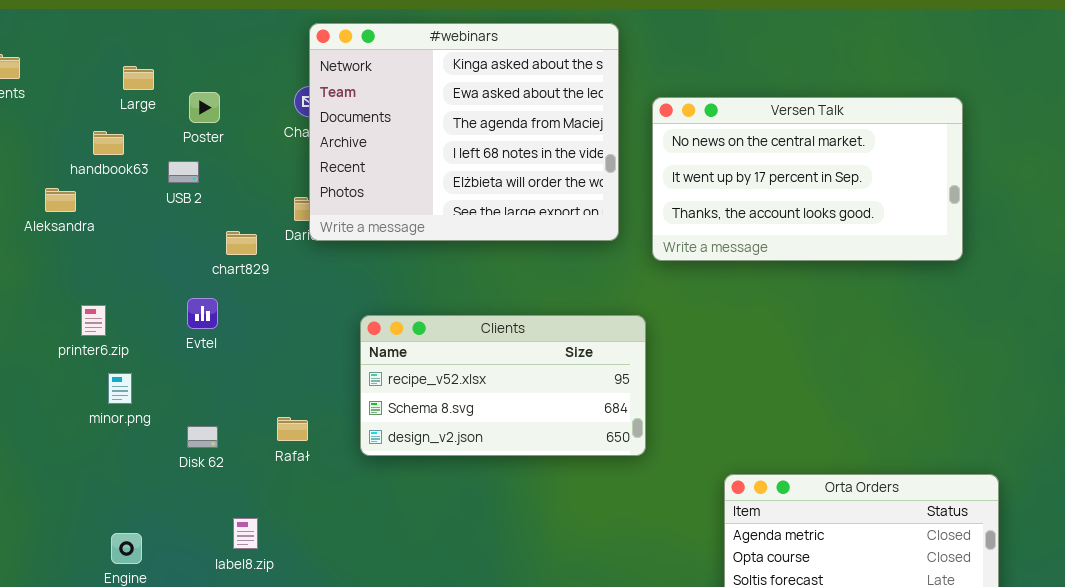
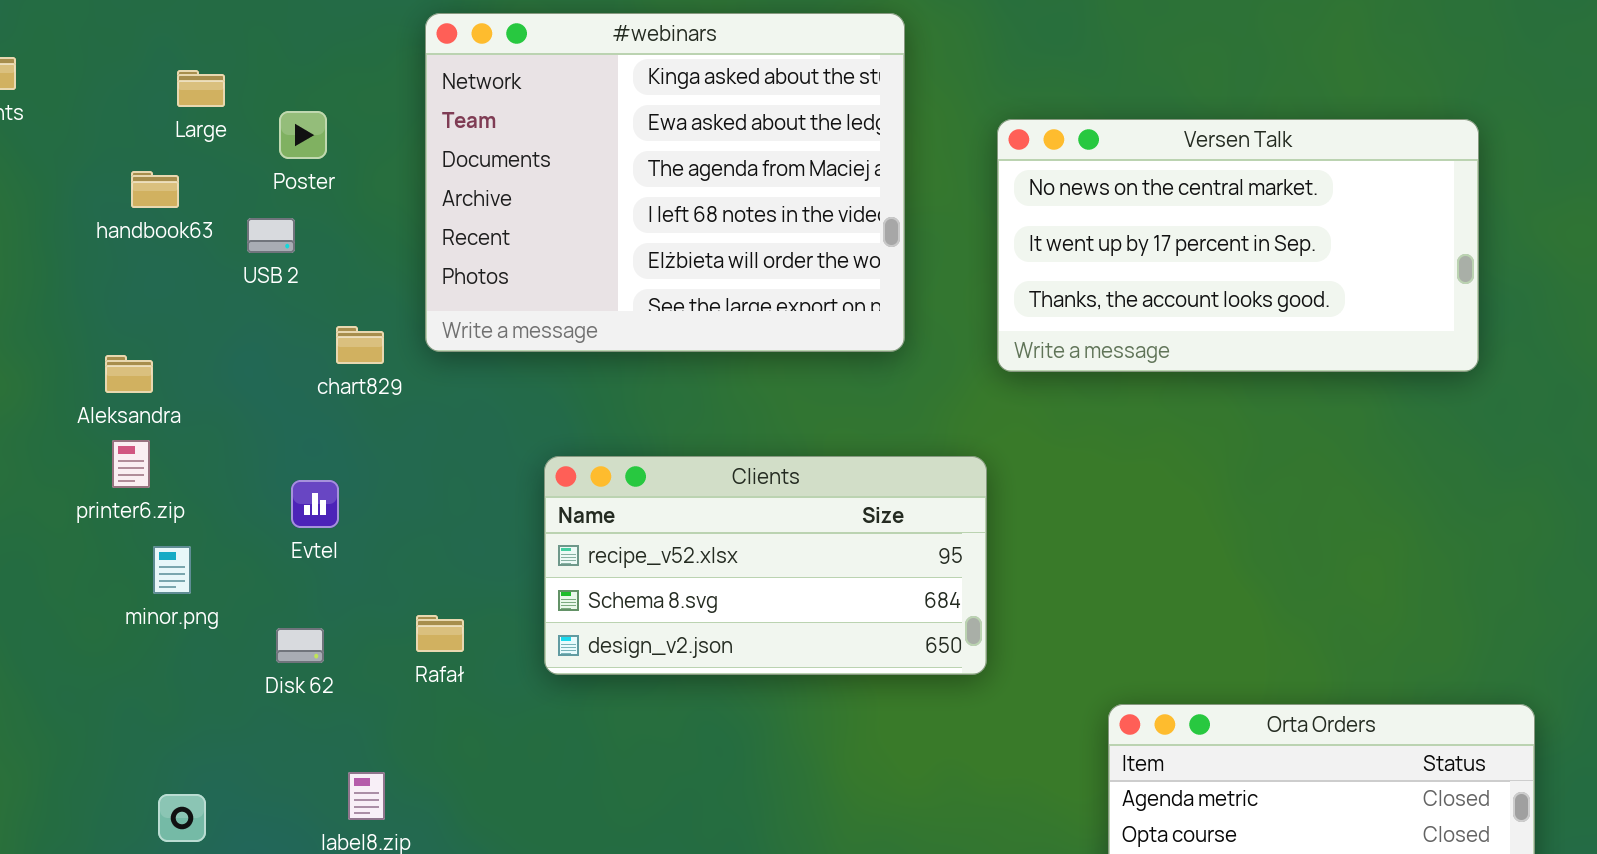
#webinars: [309,23,619,241] -> [425,13,905,352], moved
Aleksandra: [45,188,76,212] -> [105,355,153,393], moved
Evtel: [187,298,218,329] -> [291,480,339,528], moved

